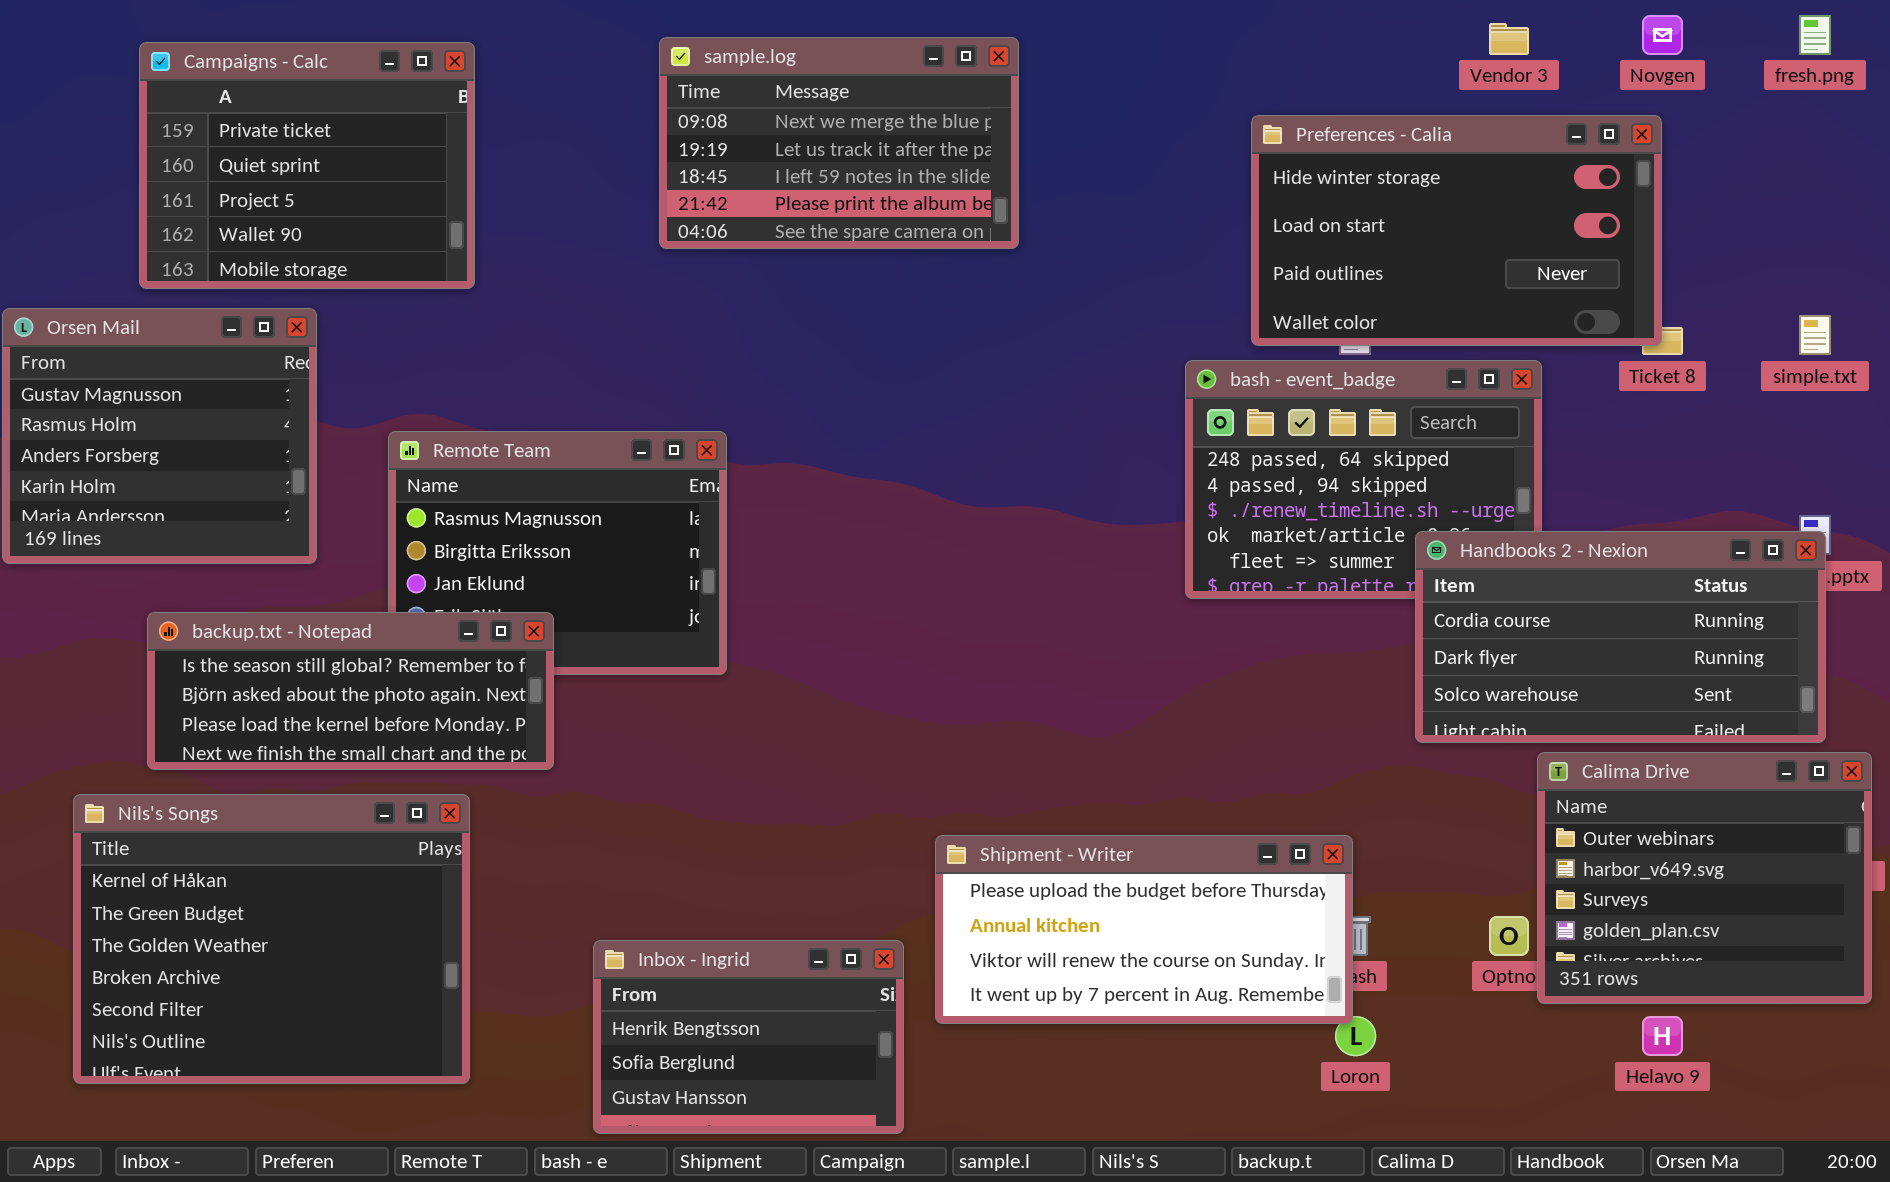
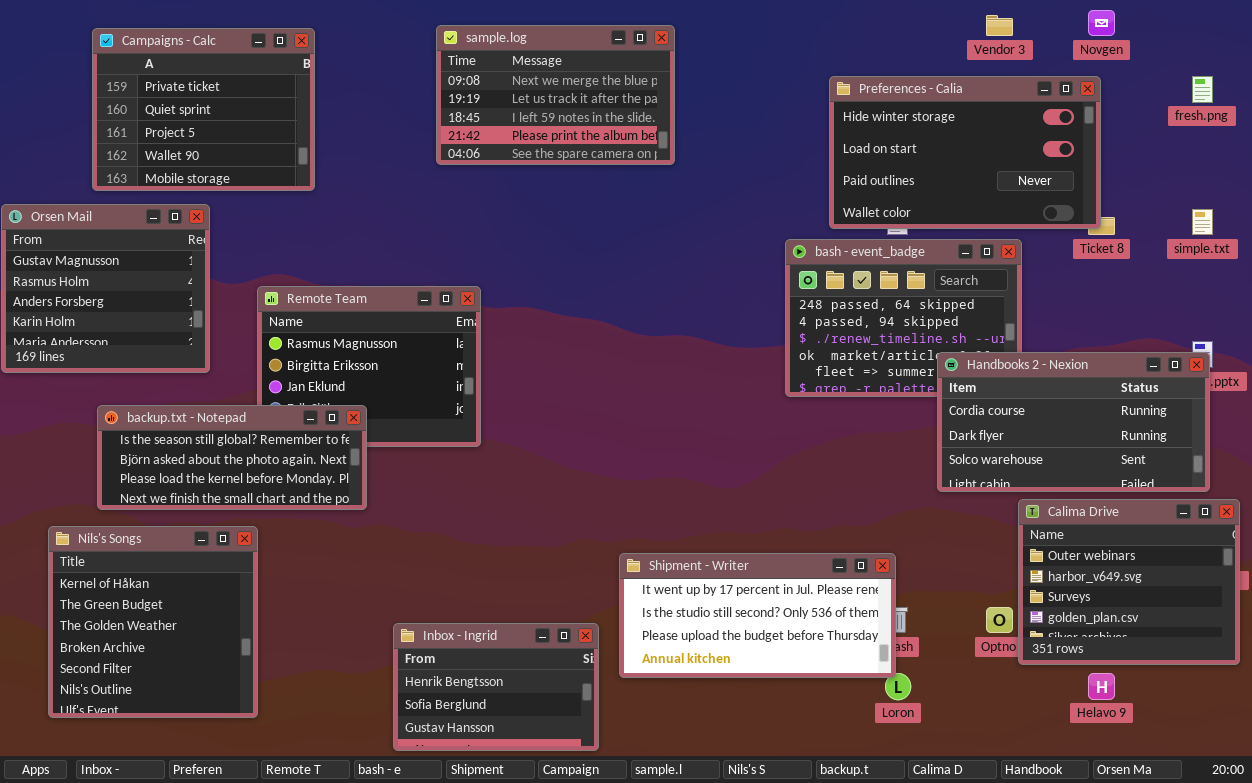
fresh.png: [1799,15,1831,55] -> [1192,76,1213,103], moved
Nils's Songs: [73,794,470,1084] -> [48,526,258,718], resized
Shipment - Writer: [935,835,1353,1024] -> [619,553,896,678], scrolled up 2 rows

